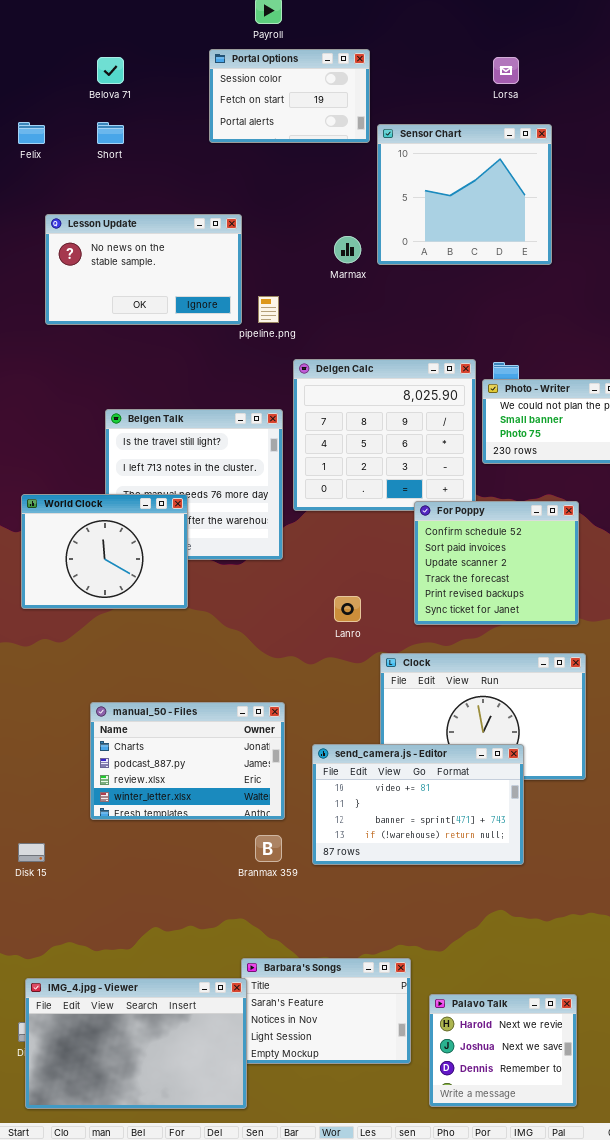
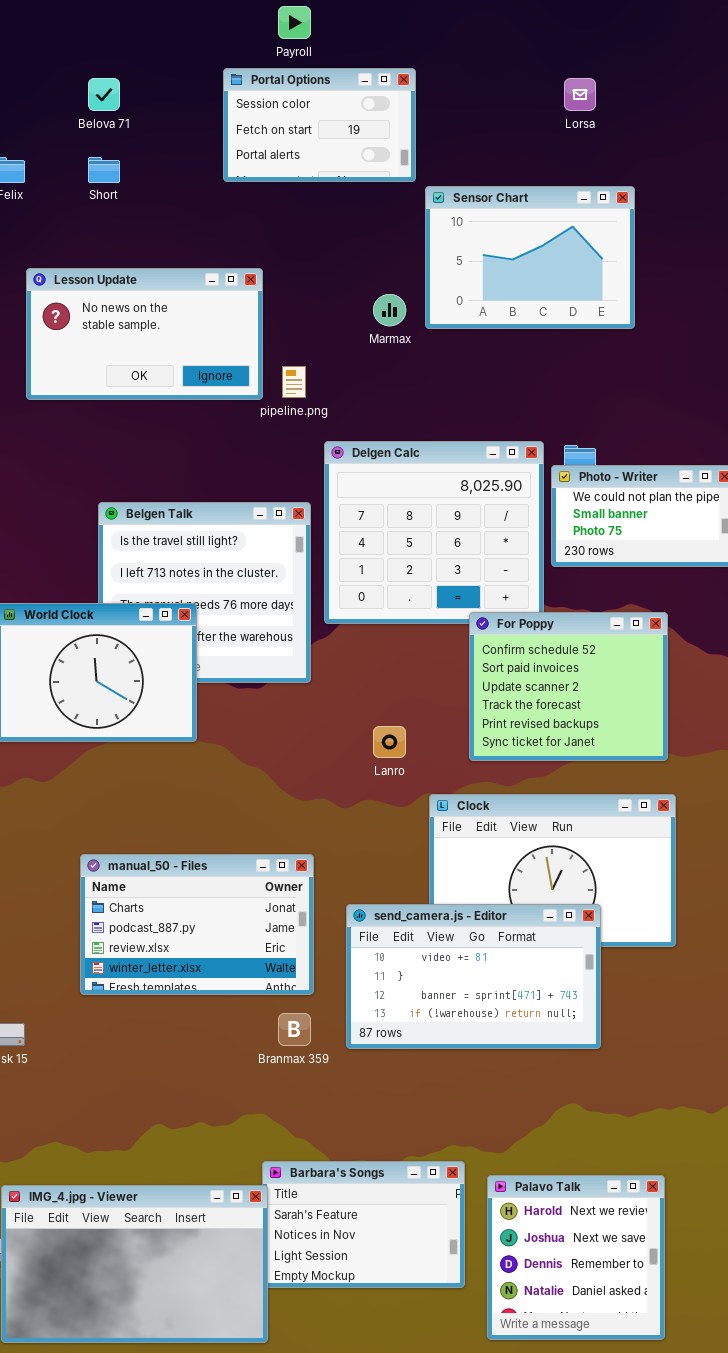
Sensor Chart: [377,124,552,265] -> [425,186,635,329], resized
Palavo Talk: [429,994,577,1107] -> [487,1175,665,1340], resized

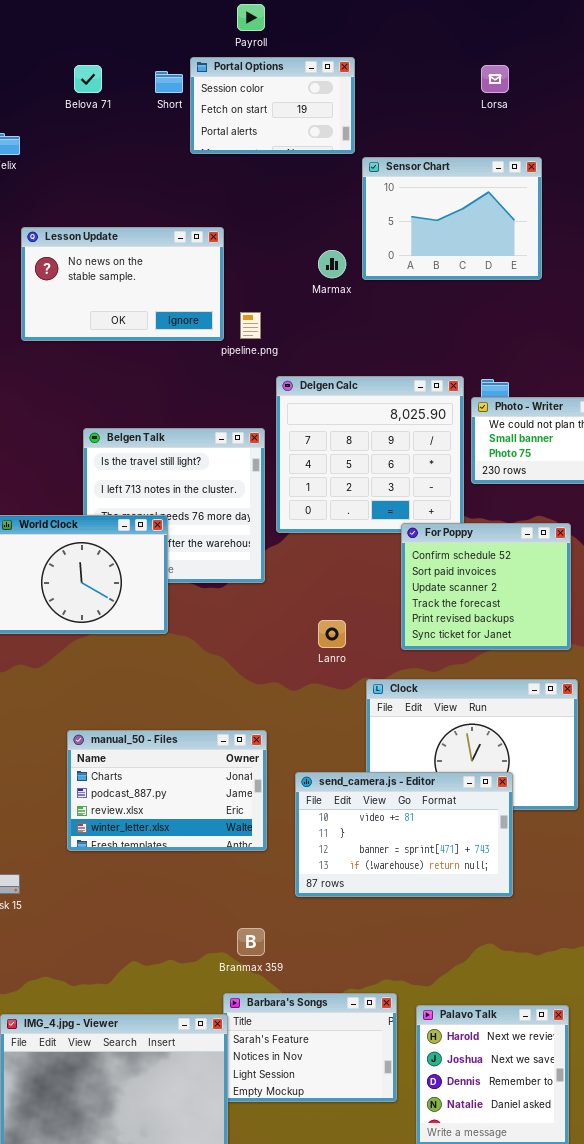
Short: [88,157,120,183] -> [155,71,183,93], moved
Branmax 359: [278,1013,311,1046] -> [237,928,265,956], moved

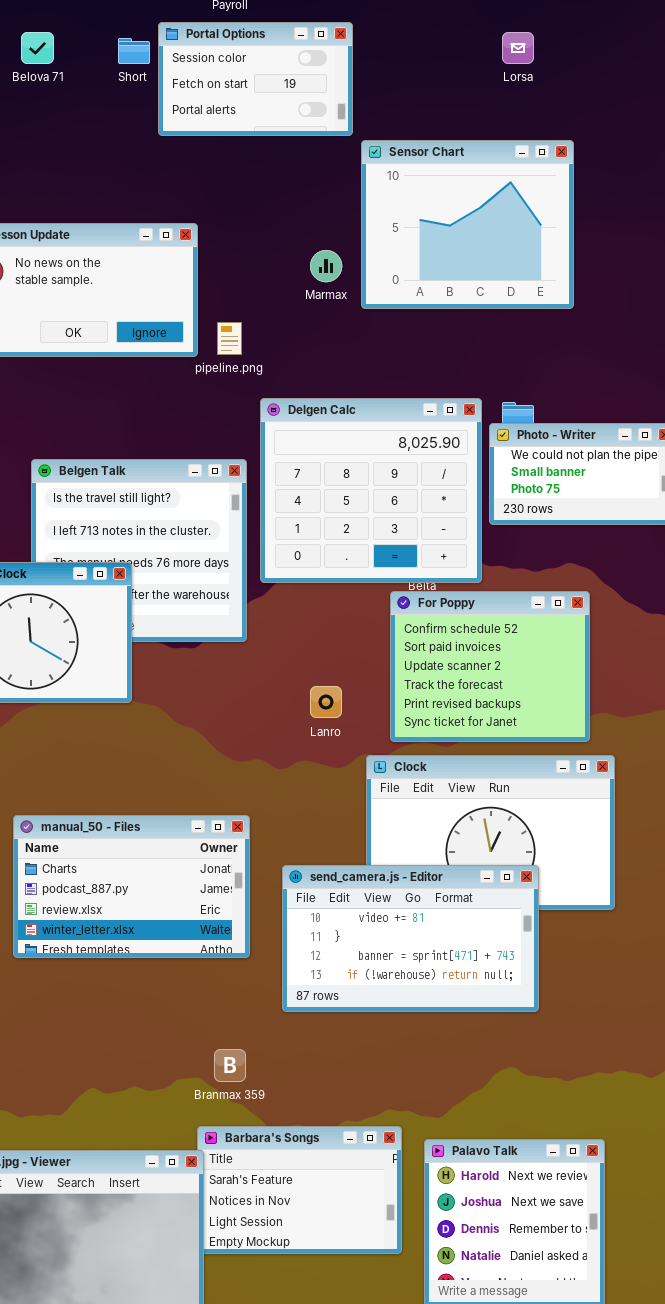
Sensor Chart: [362,157,542,280] -> [361,140,574,309], resized
For Poppy: [401,523,571,650] -> [390,591,590,742], moved

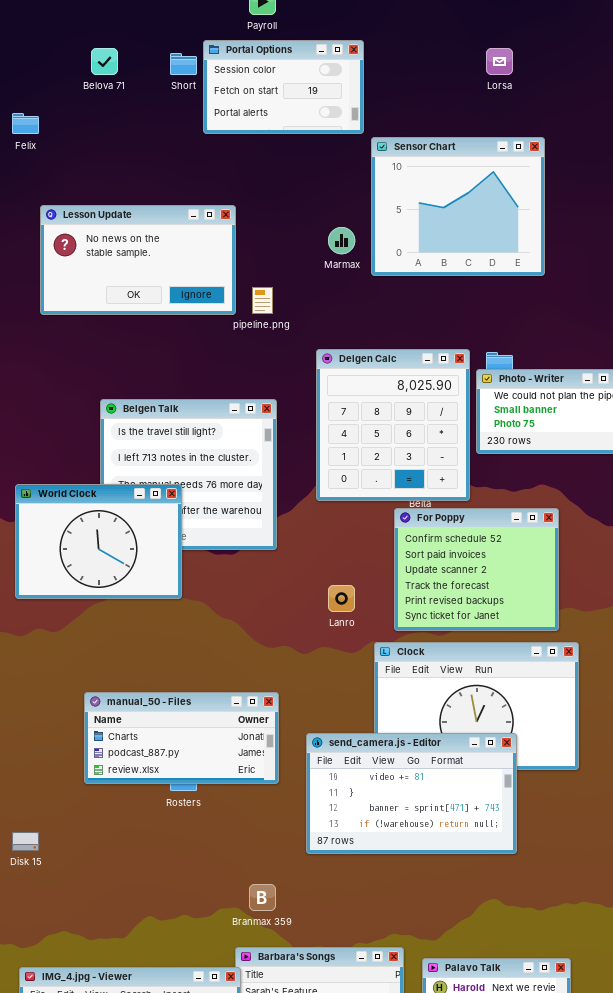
Delgen Calc: [260,398,482,583] -> [316,349,470,501], resized
manual_50 - Files: [13,815,250,958] -> [84,692,279,784], resized

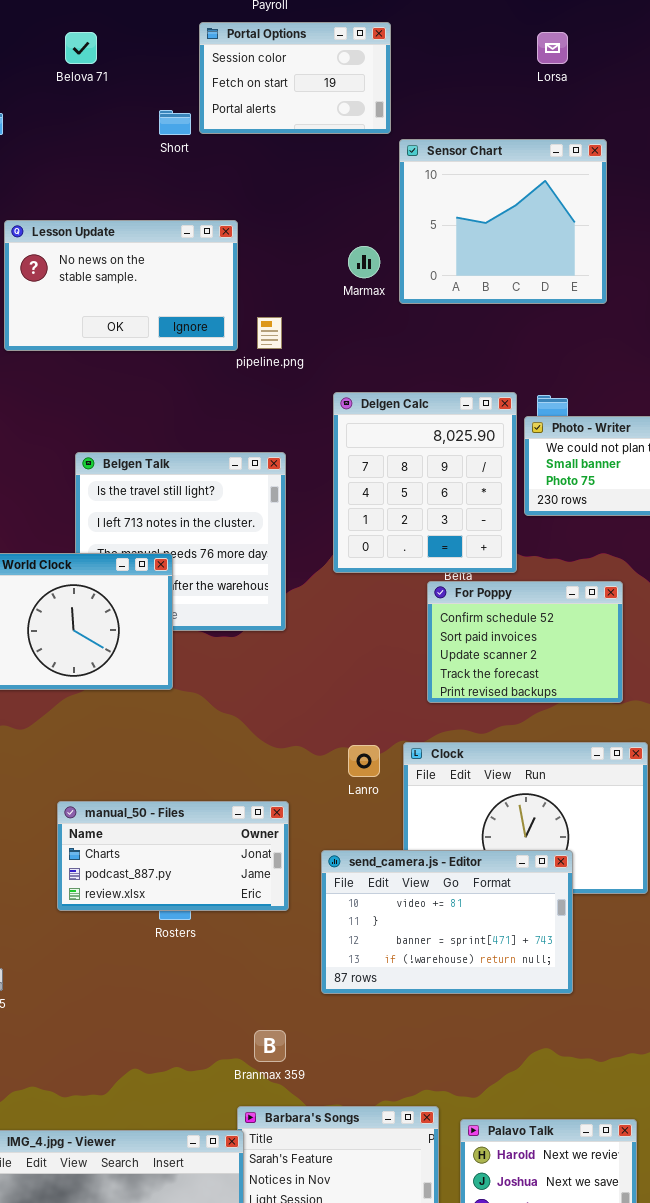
Short: [170,53,197,75] -> [159,110,191,135], moved
For Poppy: [394,508,559,631] -> [427,581,623,703], resized
Lanro: [328,585,355,612] -> [348,745,380,777], moved

